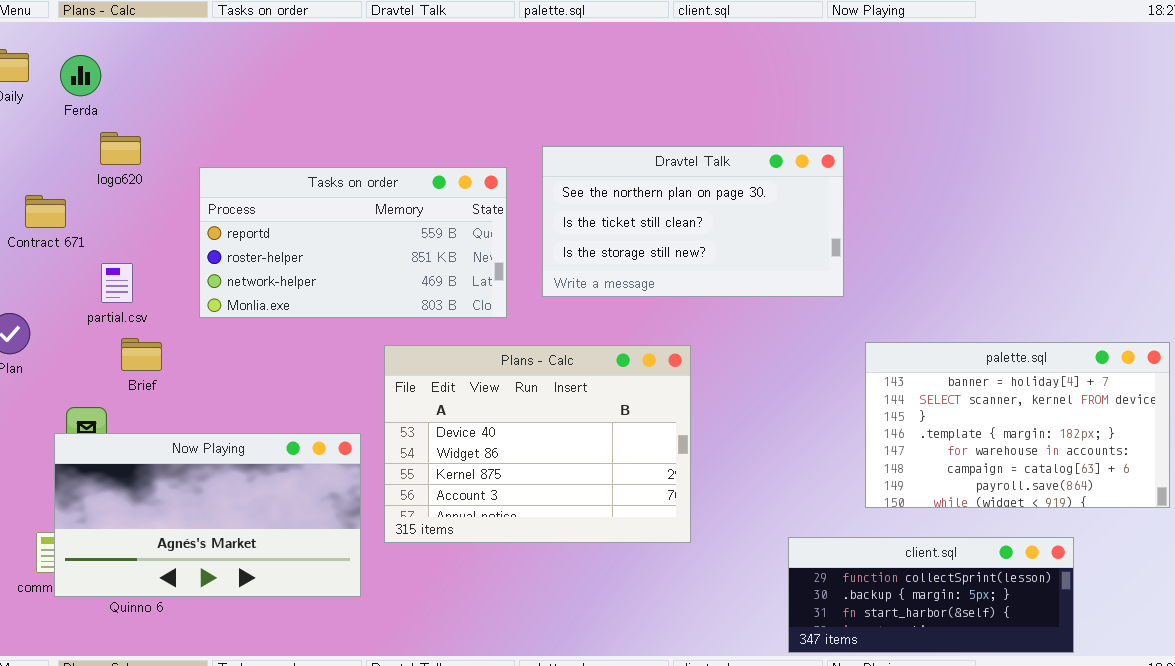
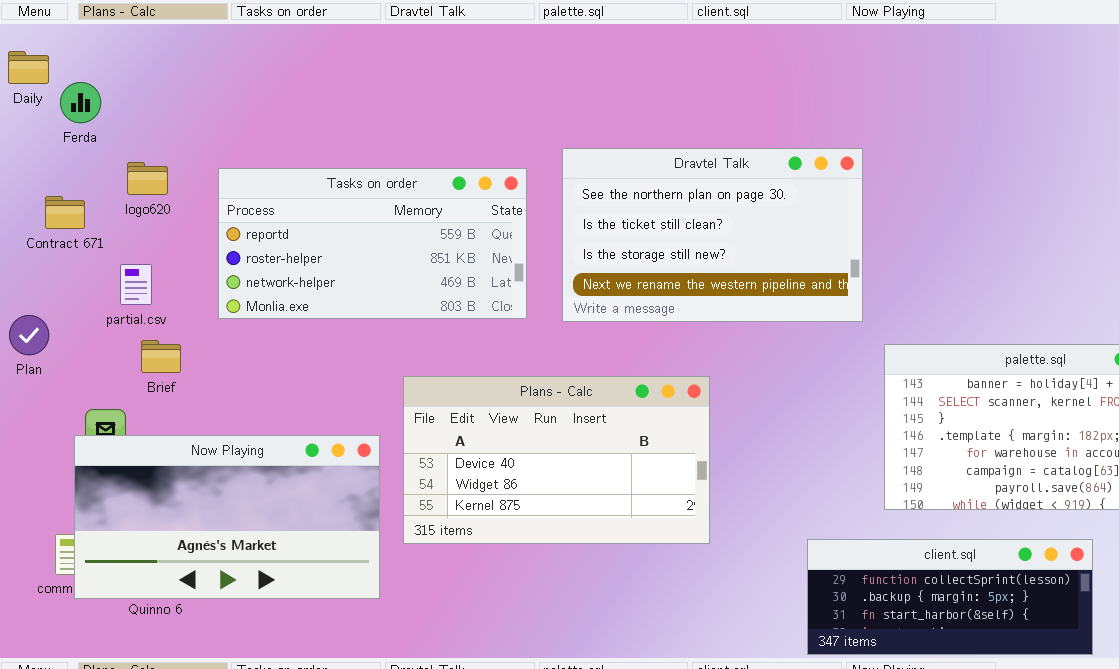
Ferda: [60,55,101,96] -> [60,82,101,123], moved
logo620: [100,132,141,165] -> [127,162,168,195], moved
Dravtel Talk: [542,146,844,297] -> [562,148,863,322], resized
Plans - Calc: [384,345,691,543] -> [403,376,710,544], resized

